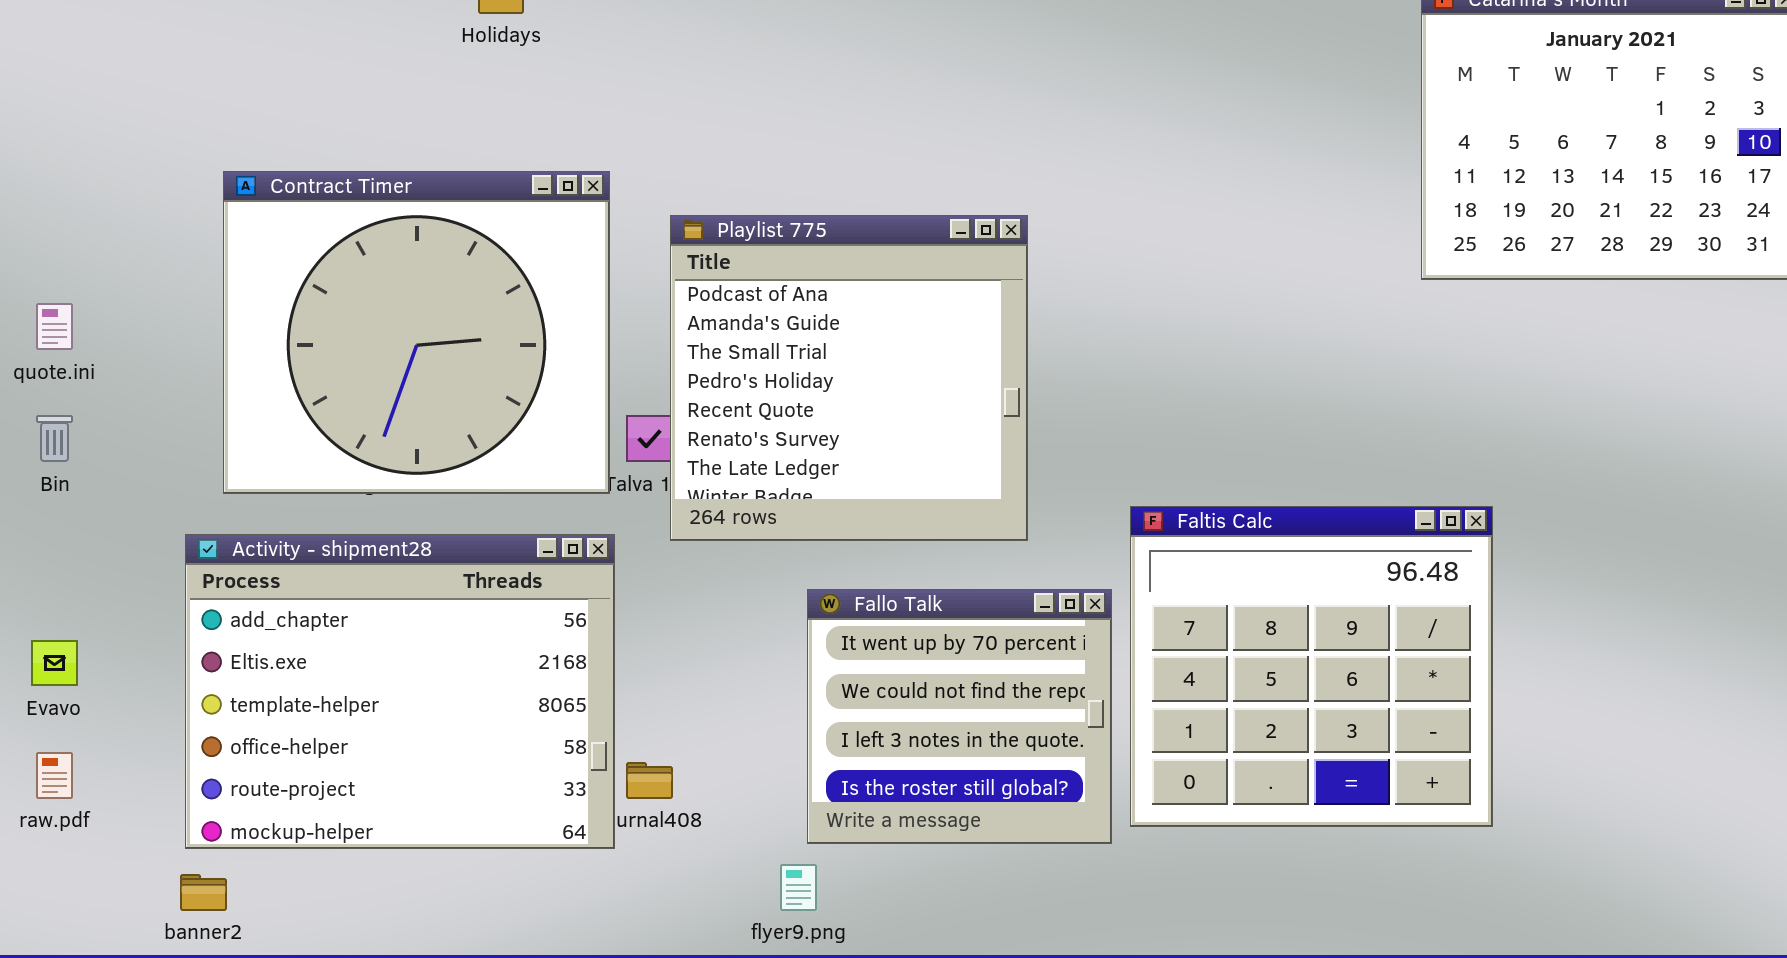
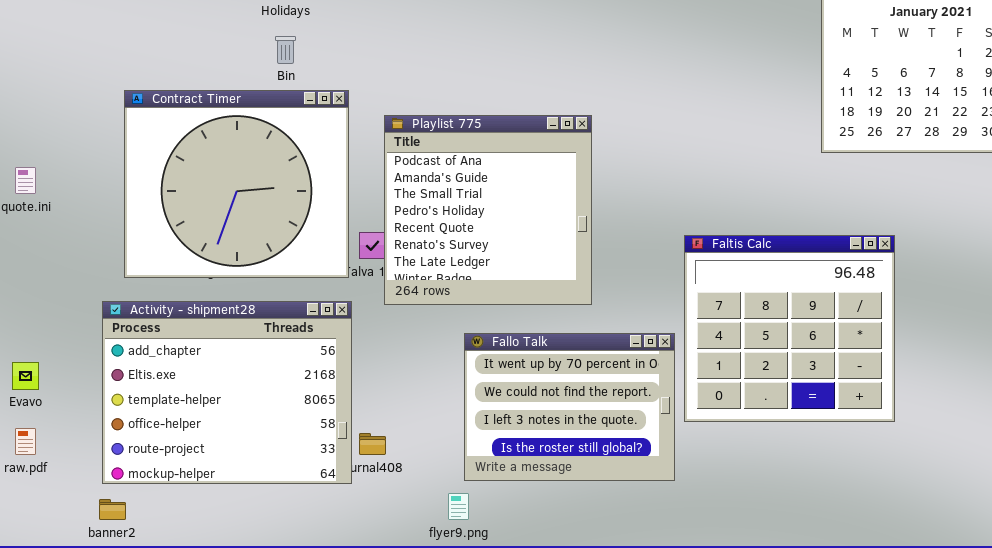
Bin: [36,415,73,462] -> [275,36,296,64], moved
Faltis Calc: [1130,506,1493,827] -> [684,235,895,422], moved
Fallo Talk: [807,589,1112,844] -> [464,333,675,481], resized

